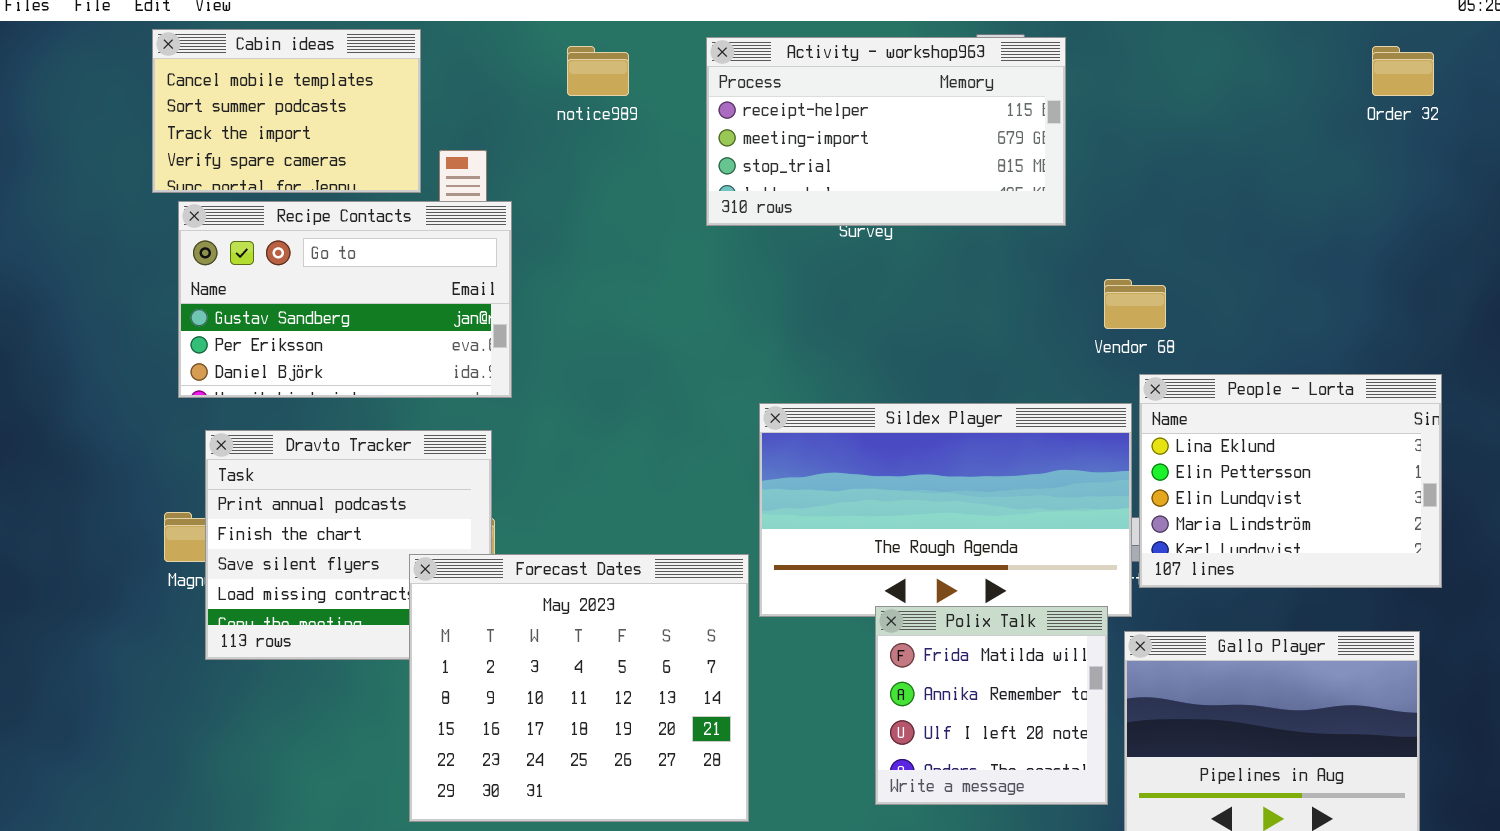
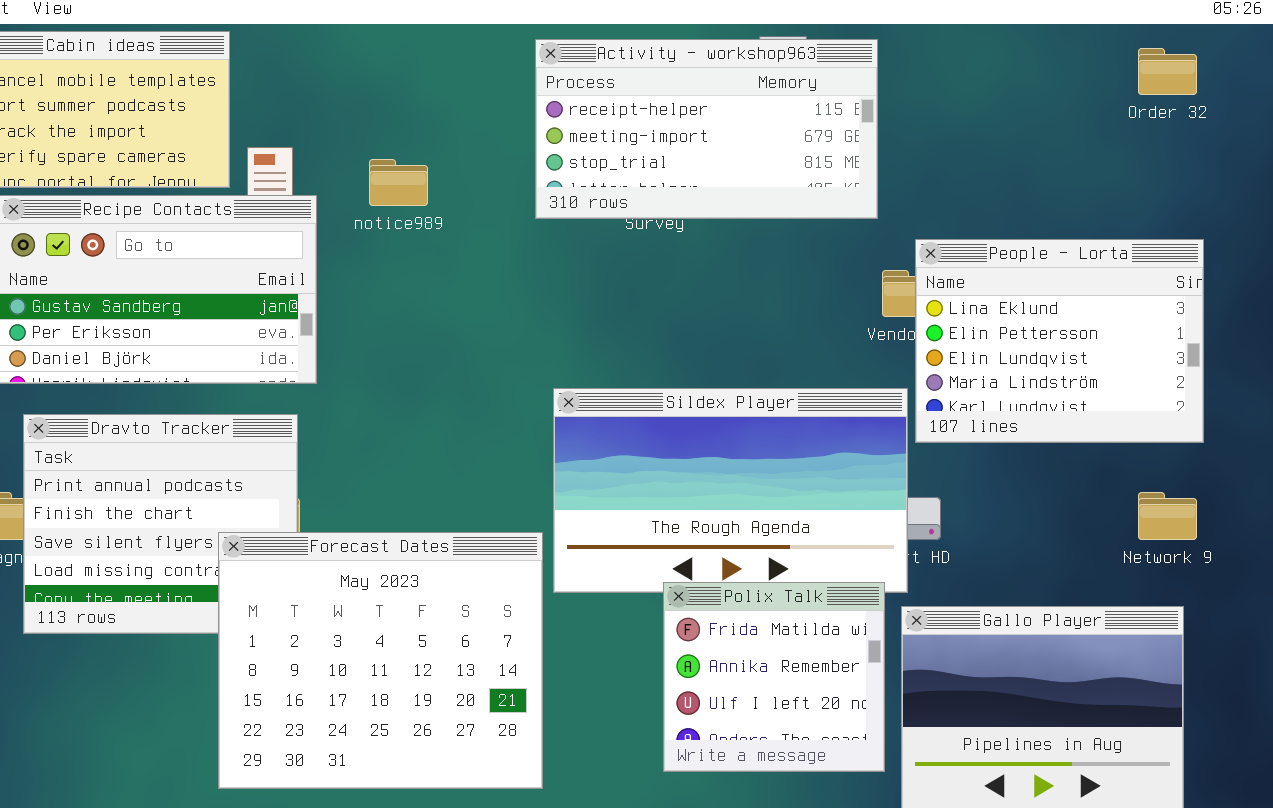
Activity - workshop963: [706,37,1066,226] -> [535,39,878,219], moved
notice989: [567,46,629,96] -> [369,159,428,206], moved
People - Lorta: [1139,374,1442,588] -> [915,239,1204,443], moved

